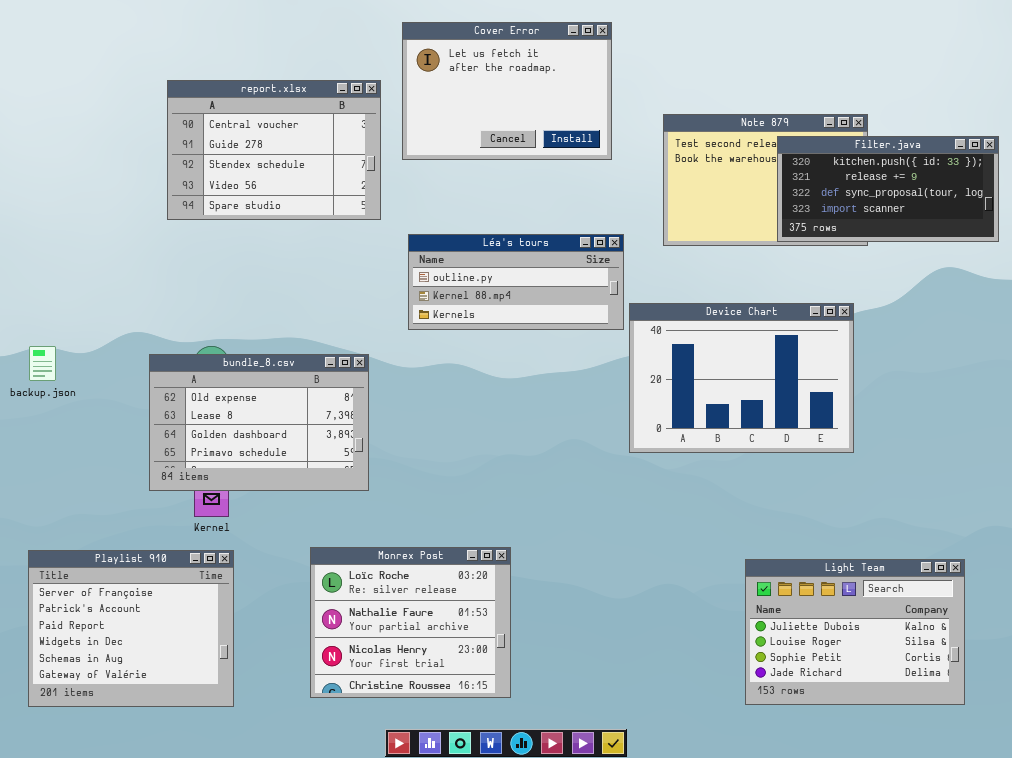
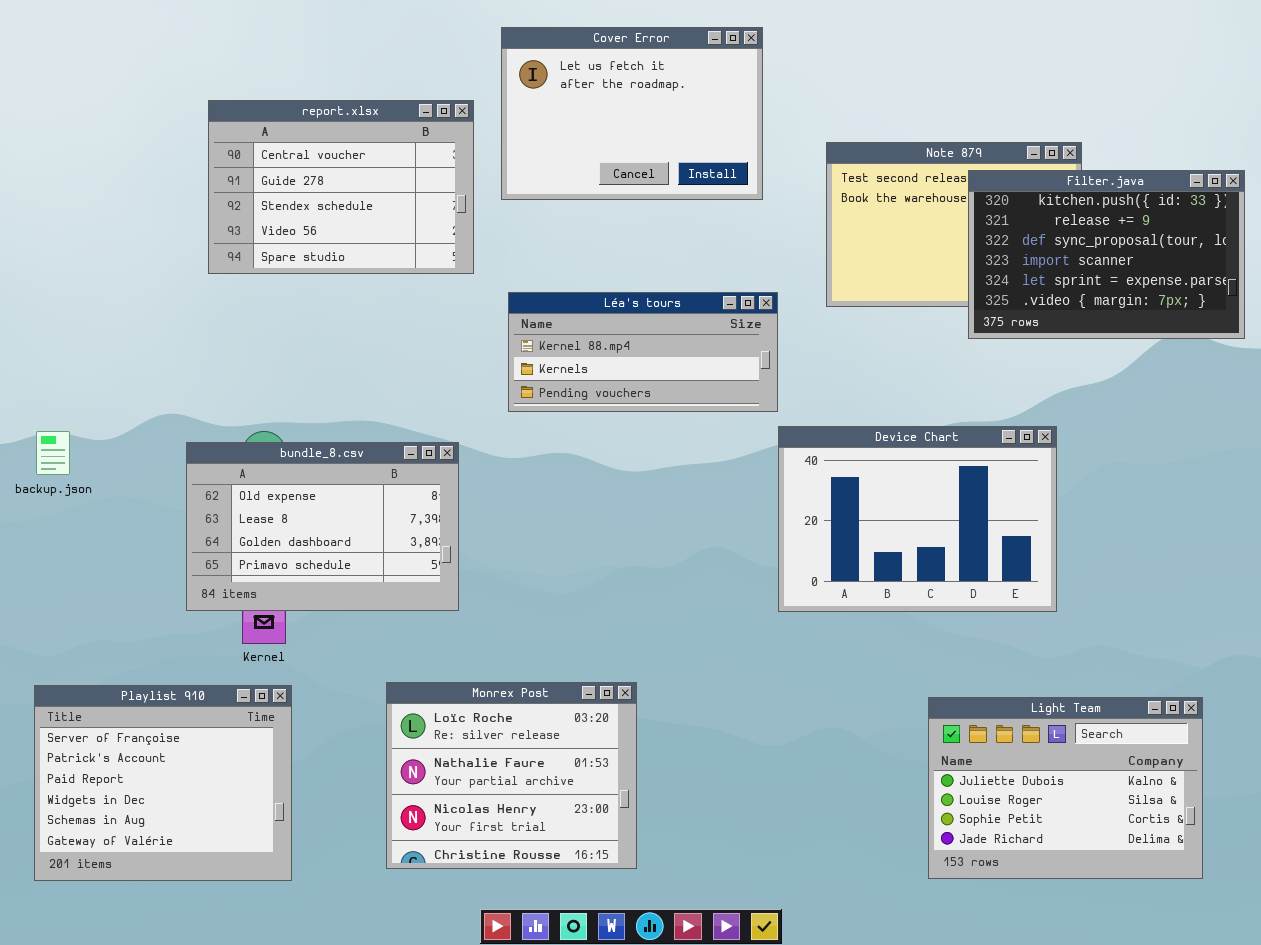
Filter.java: [777,136,999,242] -> [968,170,1245,339], resized
Léa's tours: [408,234,624,330] -> [508,292,778,412], scrolled down 1 row
Device Chart: [629,303,854,453] -> [778,426,1057,612], moved

